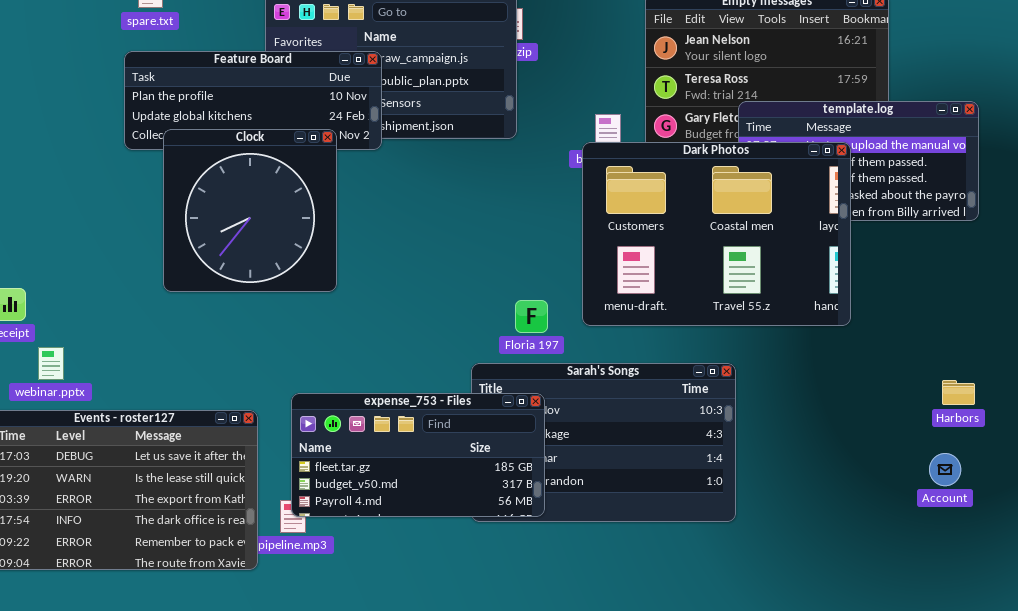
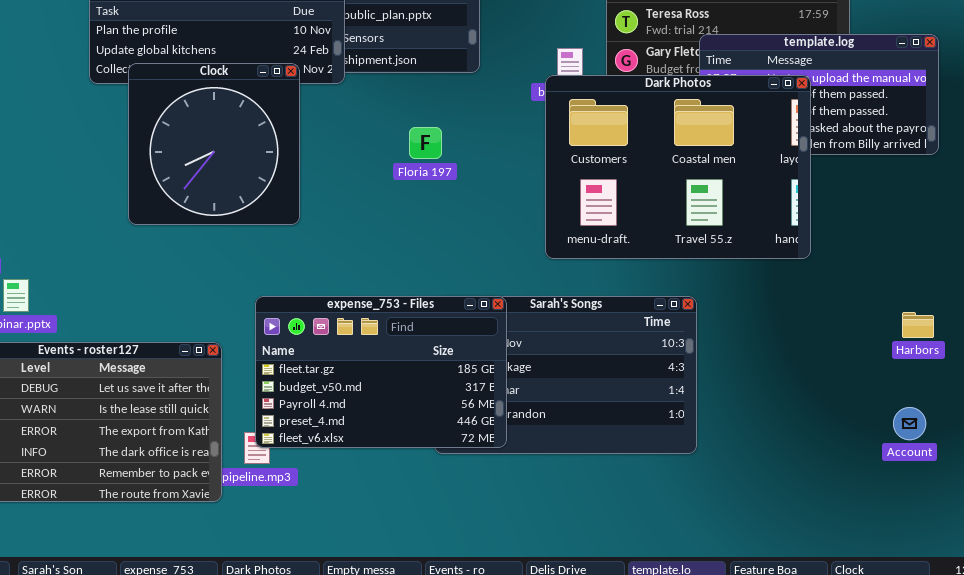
Floria 197: [515,300,548,333] -> [409,127,442,159], moved
expense_753 - Files: [291,393,545,517] -> [255,296,507,448], resized
Account: [929,453,961,486] -> [893,407,926,440], moved

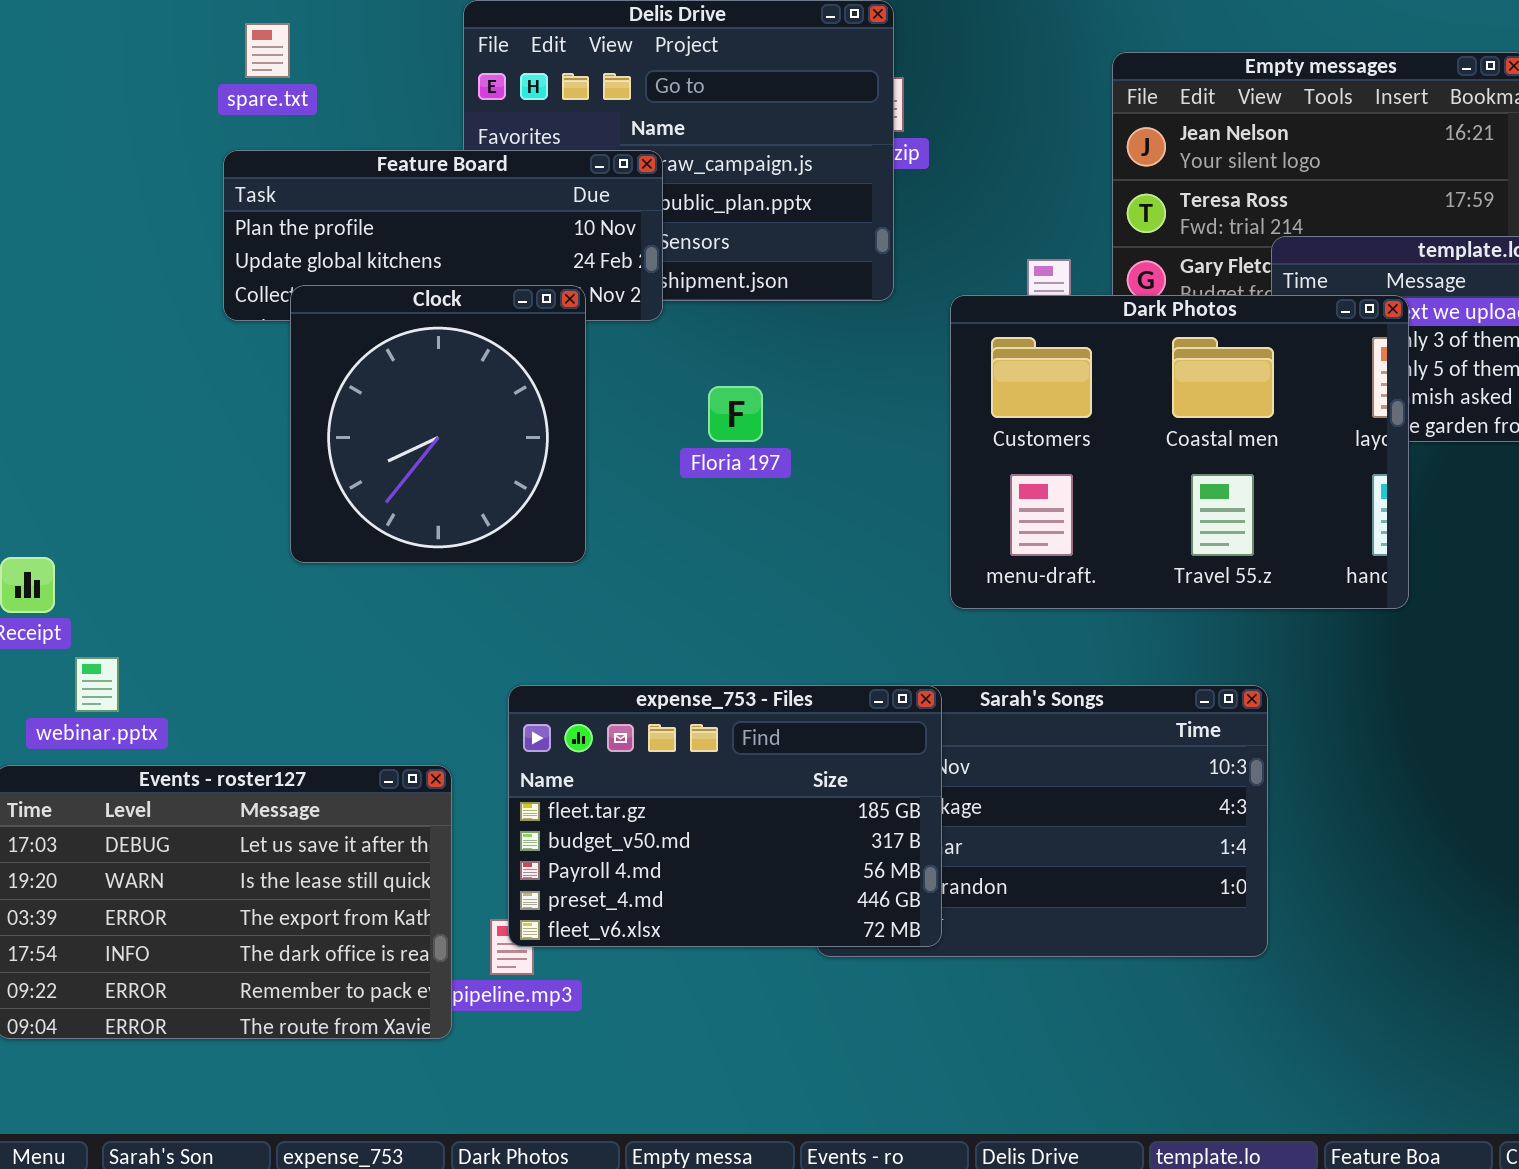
Dark Photos: [545,75,811,259] -> [950,295,1409,609], moved
Floria 197: [409,127,442,159] -> [708,386,763,442], moved

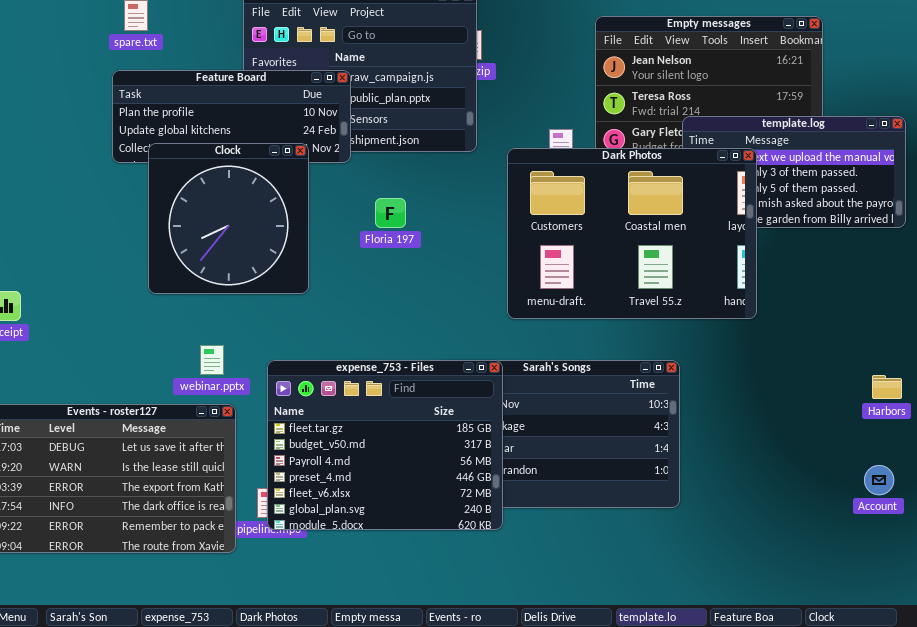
webinar.pptx: [75,657,119,712] -> [200,345,224,375], moved
expense_753 - Files: [508,685,942,947] -> [267,360,503,530], resized

